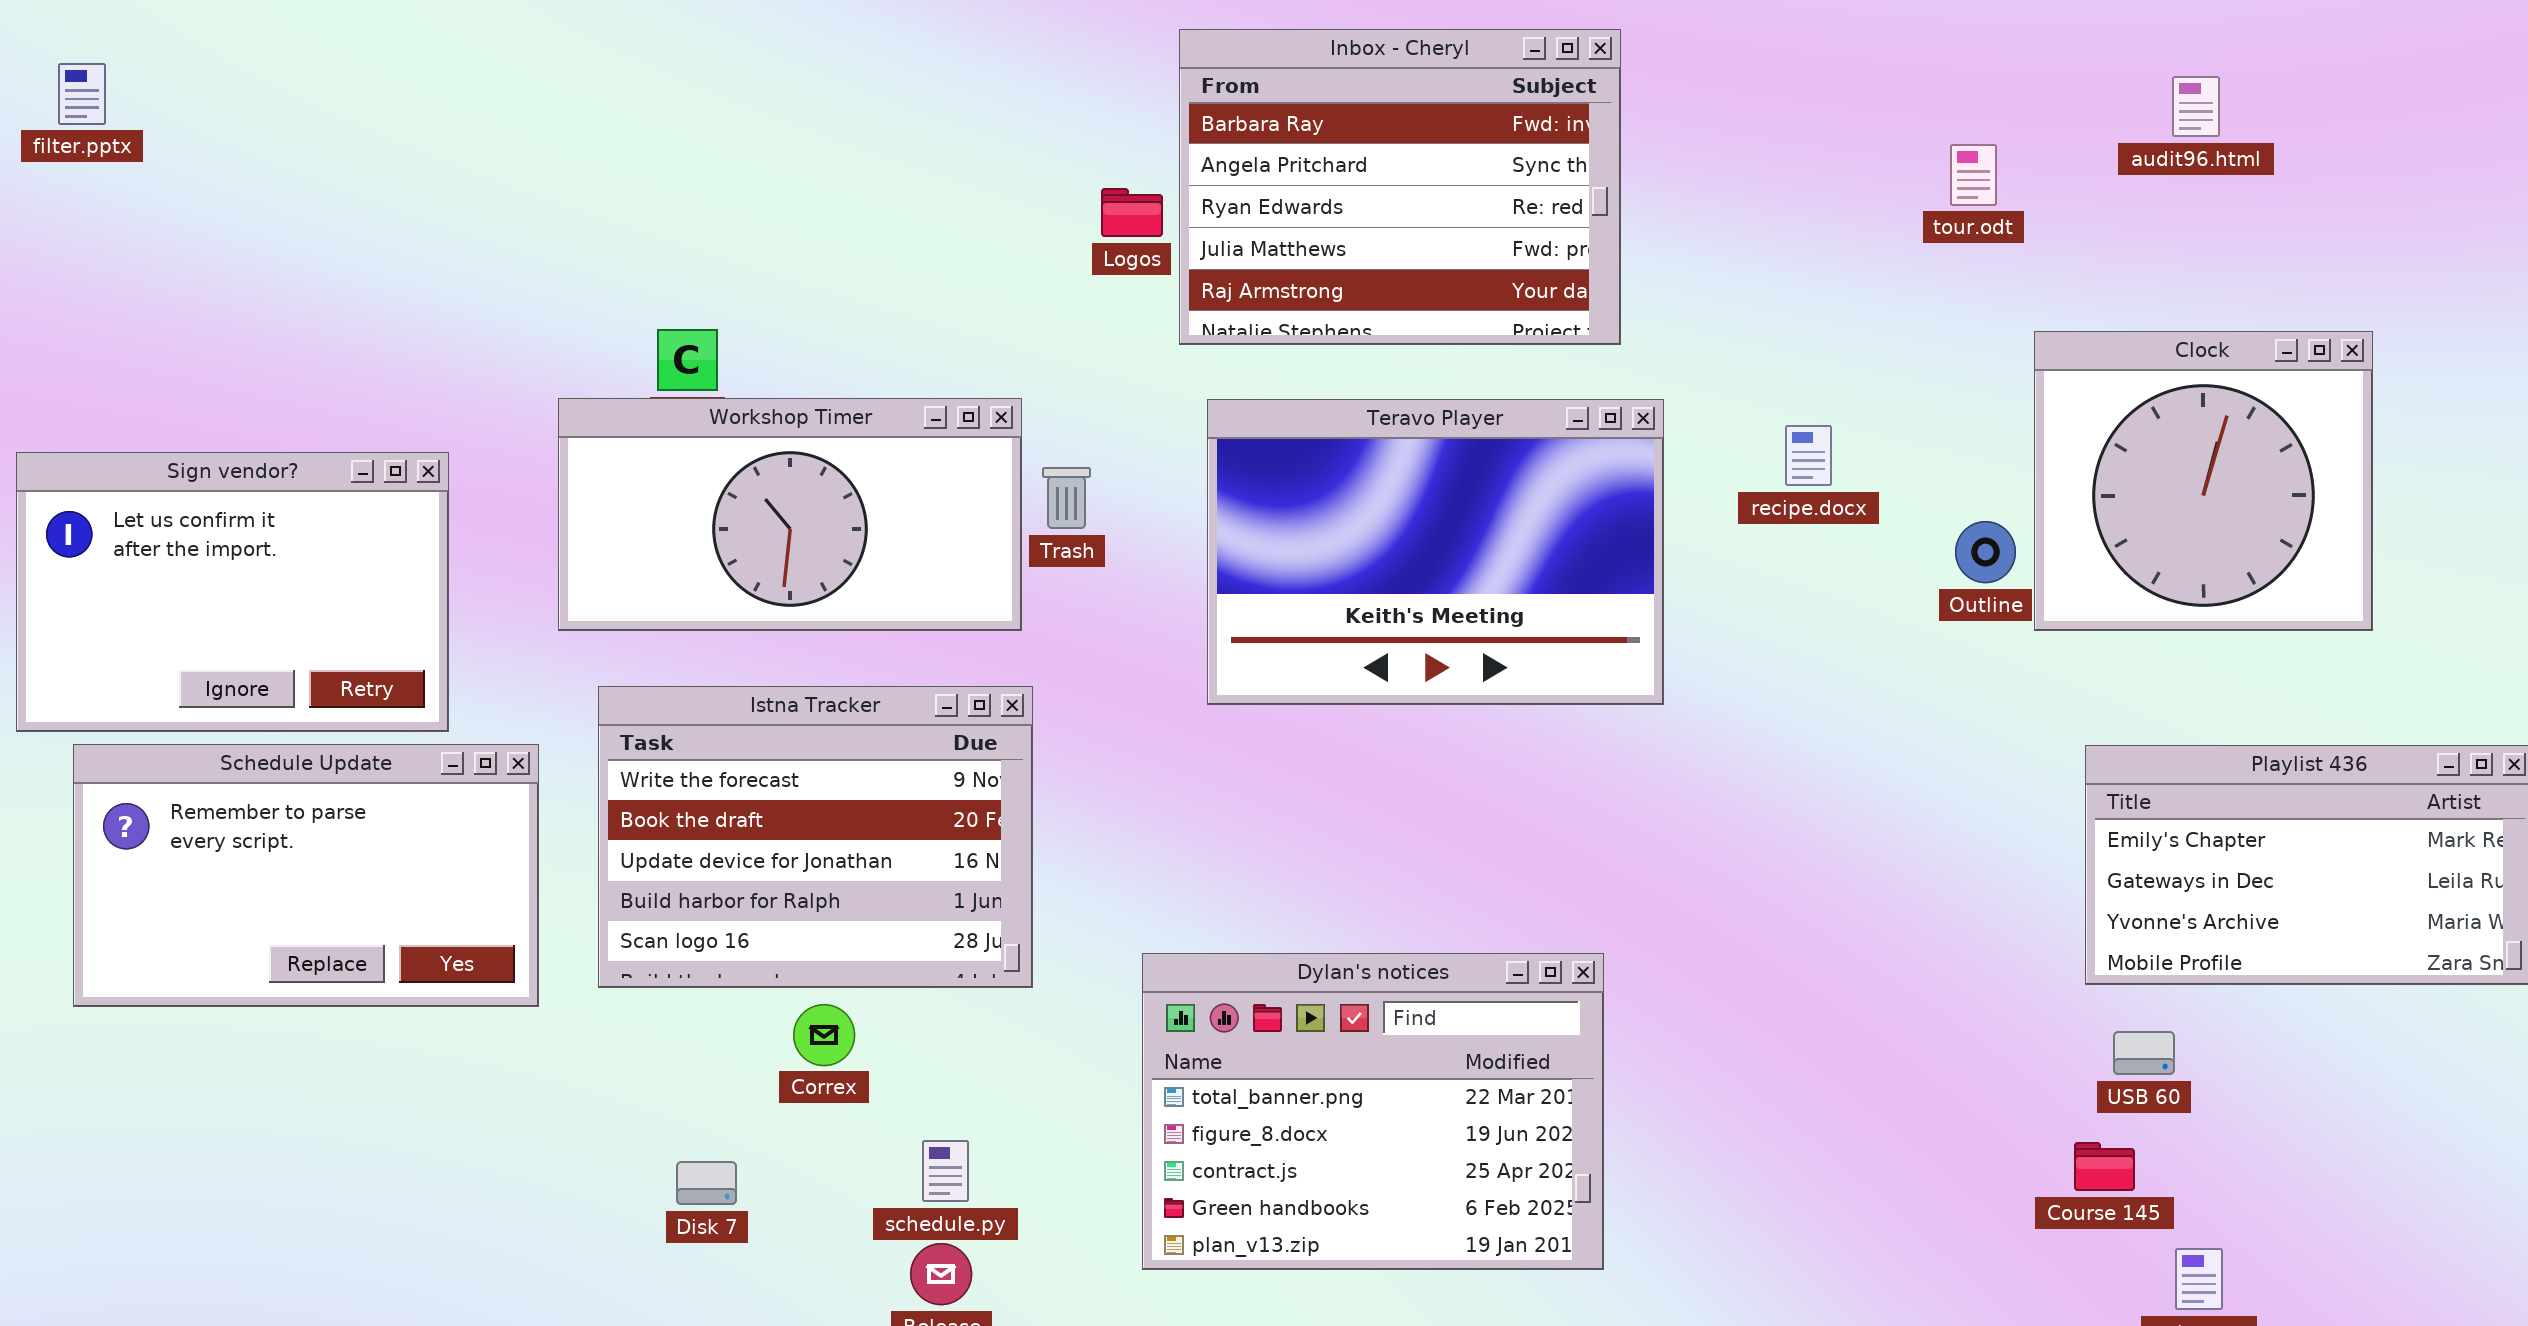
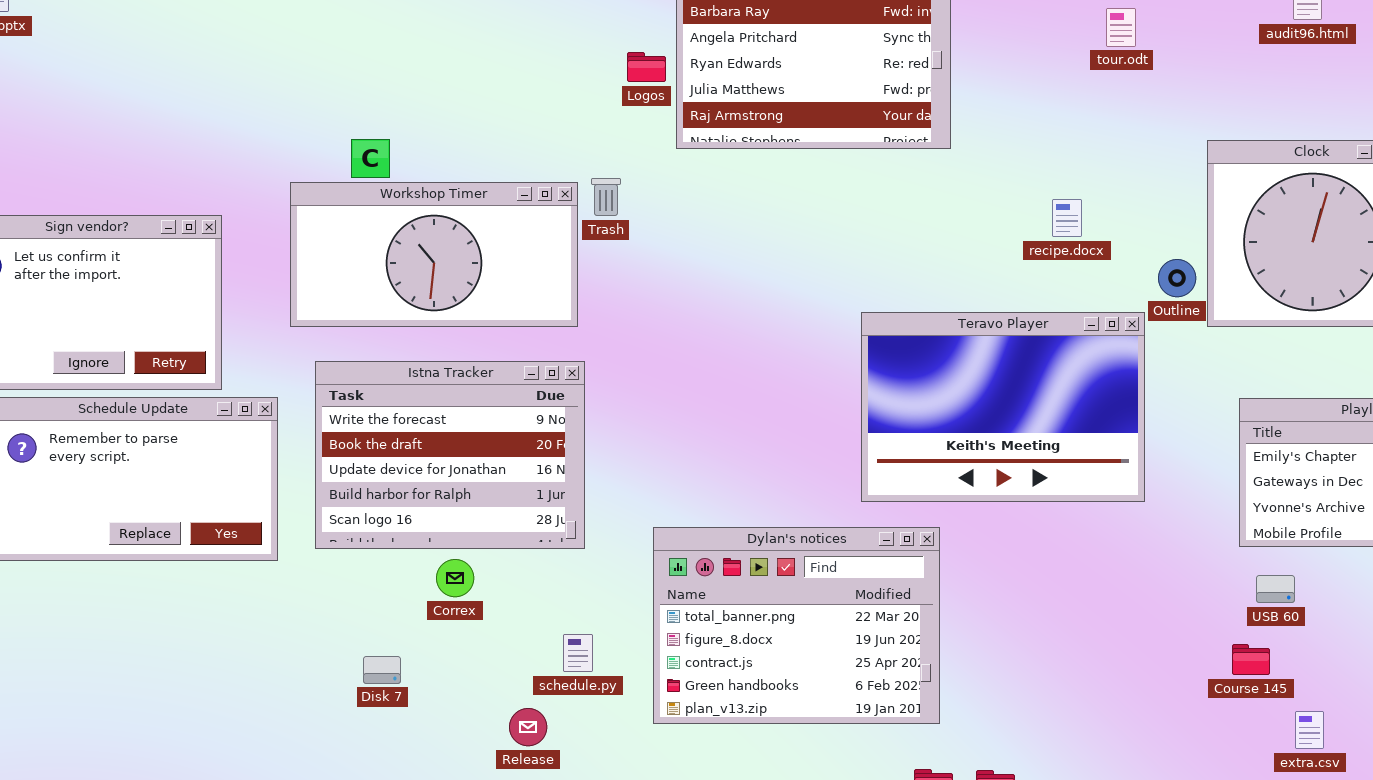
tour.odt: [1950,144,1997,206] -> [1106,8,1136,47], moved
Teravo Player: [1207,399,1664,705] -> [861,312,1145,502], moved
Trash: [1042,467,1091,529] -> [591,178,621,216], moved
schedule.py: [922,1140,969,1202] -> [563,634,593,672], moved

